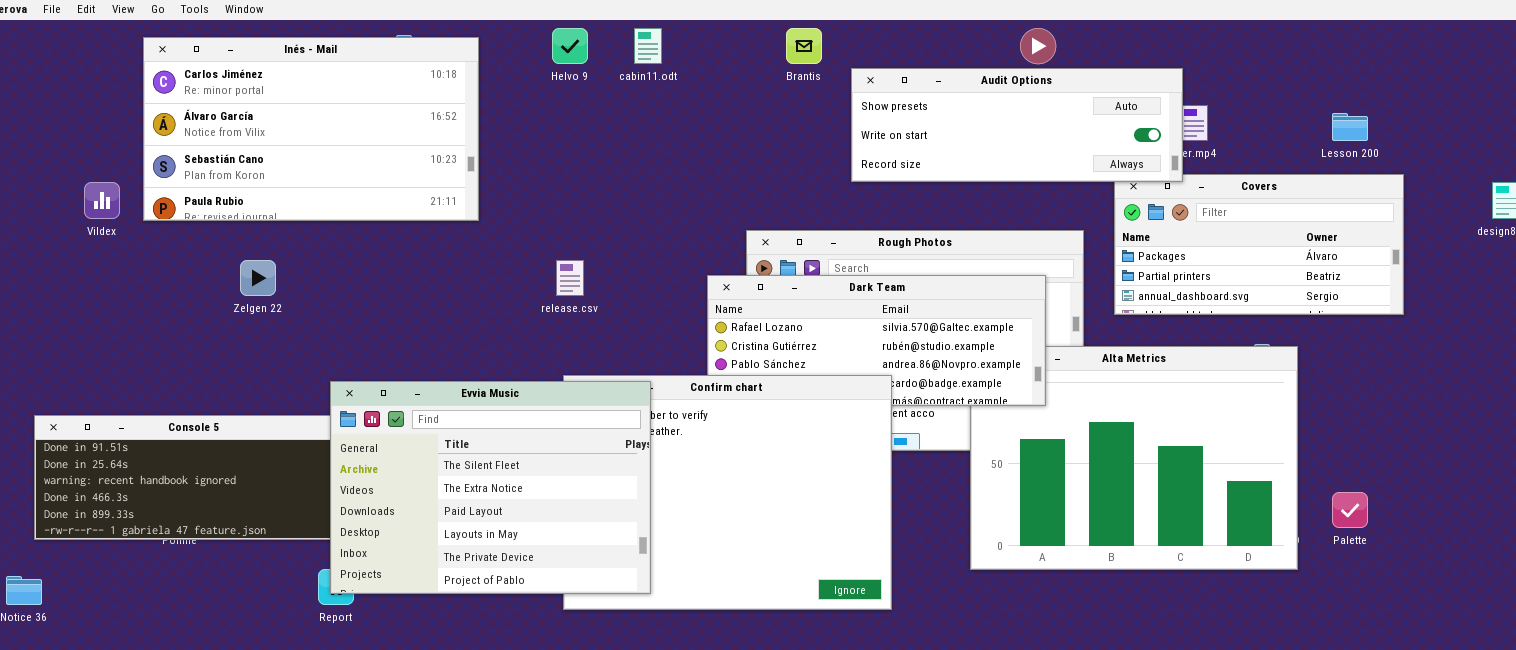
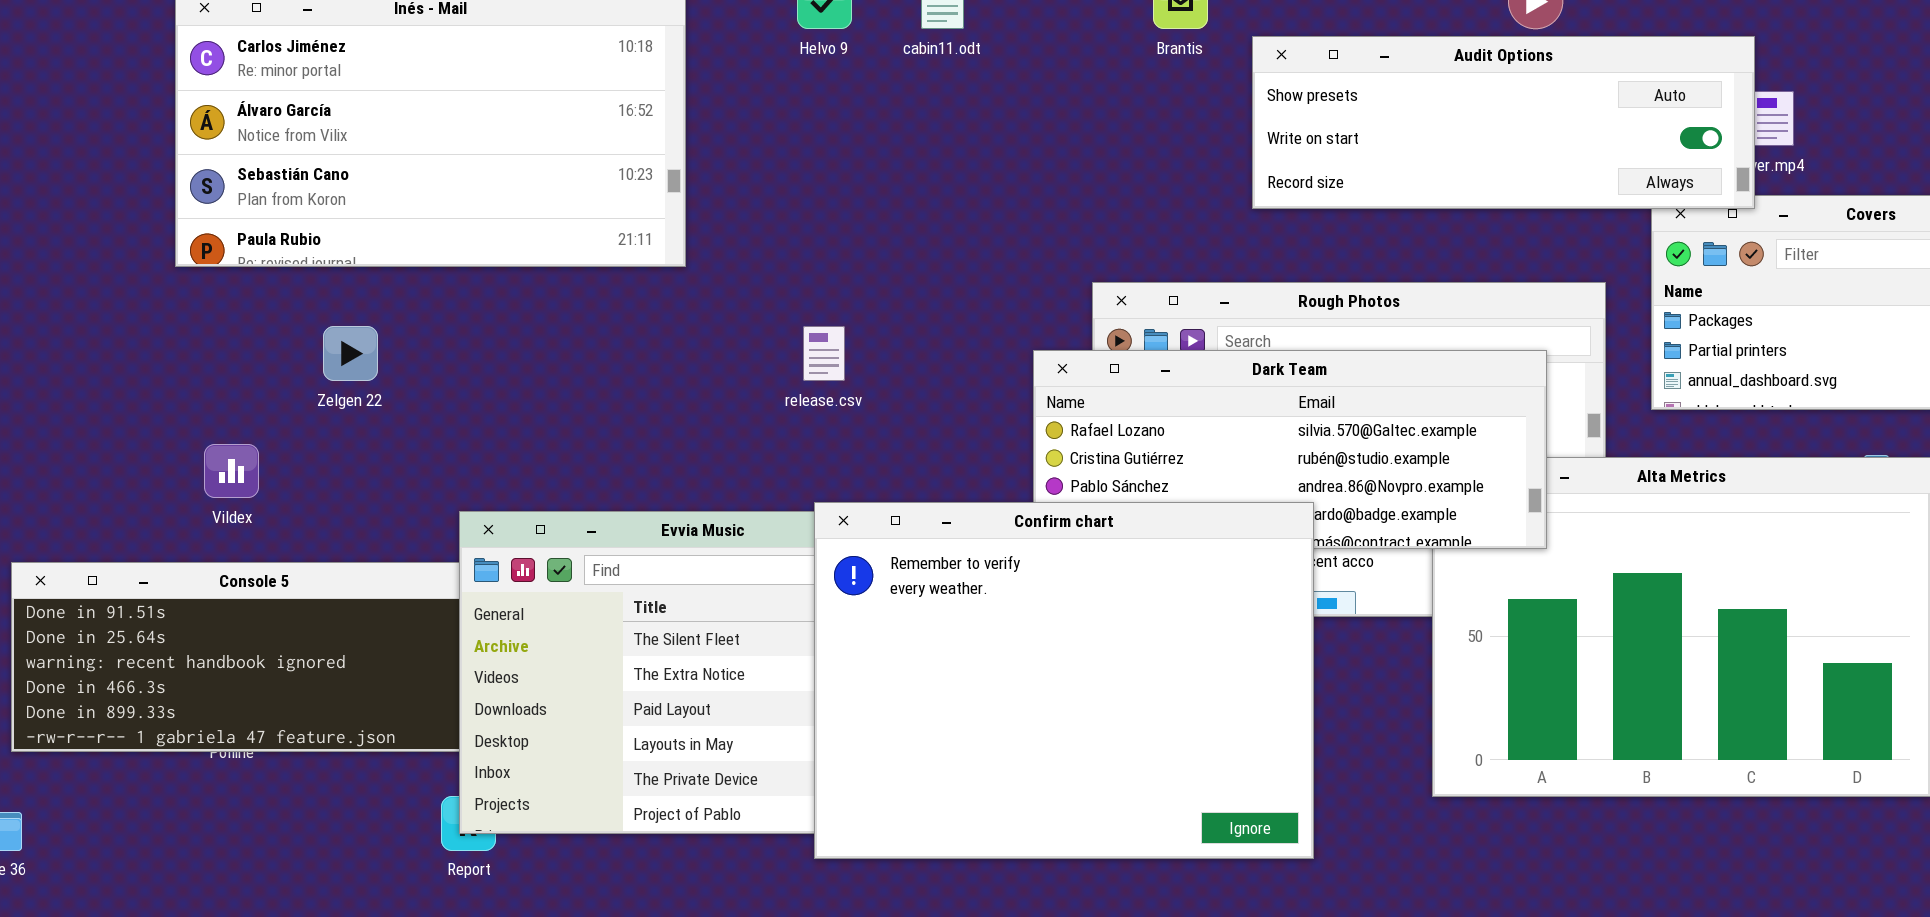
Vildex: [84,182,120,219] -> [204,444,259,498], moved
Confirm chart: [563,375,892,610] -> [814,502,1314,859], raised

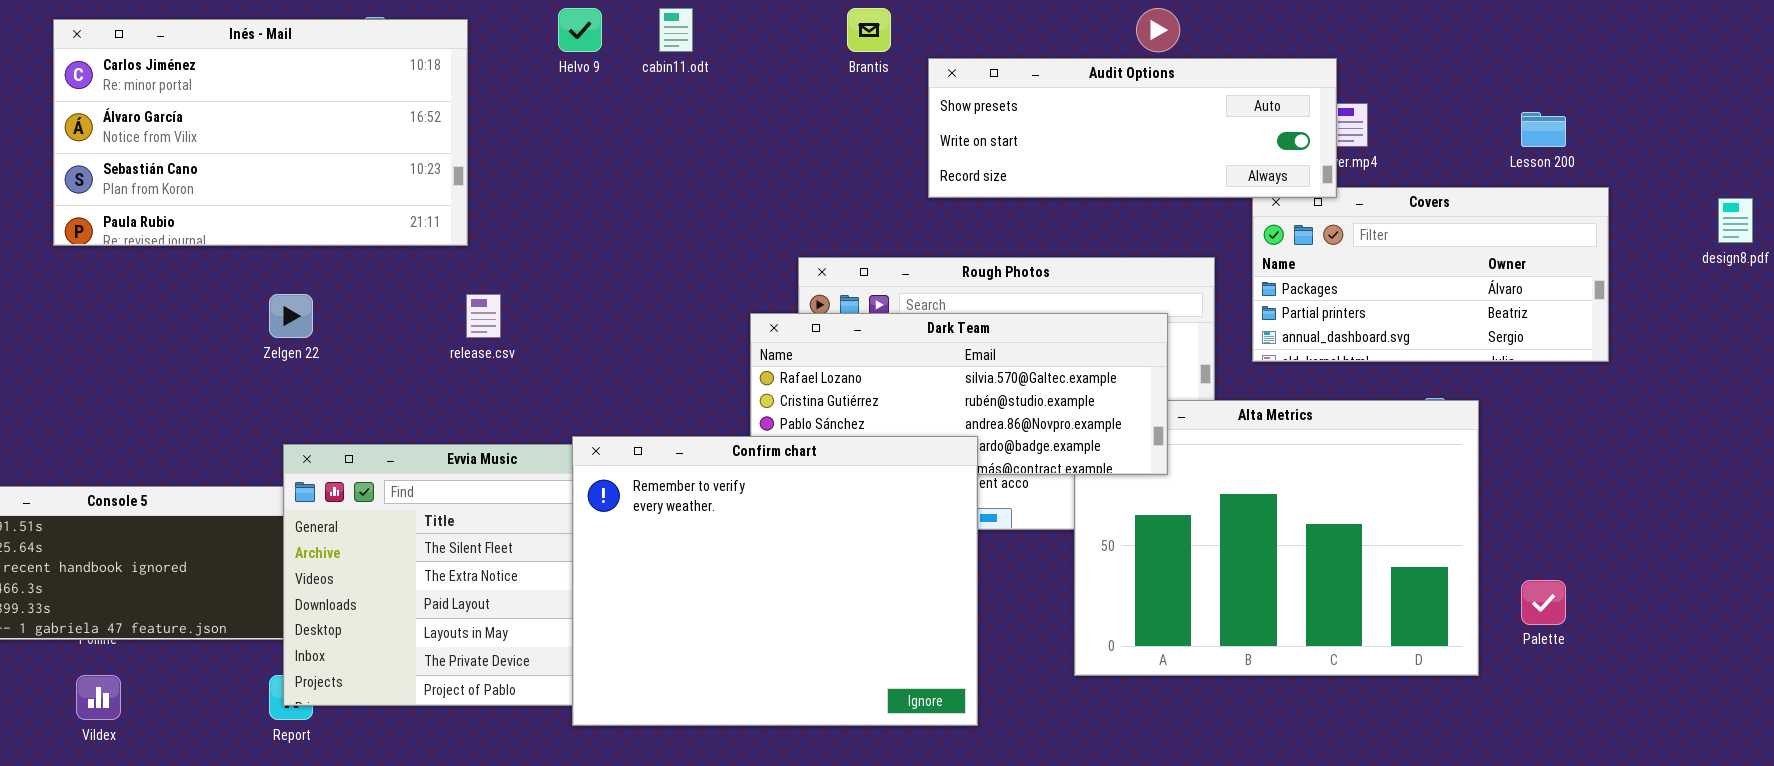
Zelgen 22: [323,326,378,381] -> [269,294,313,338], moved
release.csv: [803,326,845,381] -> [466,294,501,338], moved
Vildex: [204,444,259,498] -> [76,675,121,720], moved

